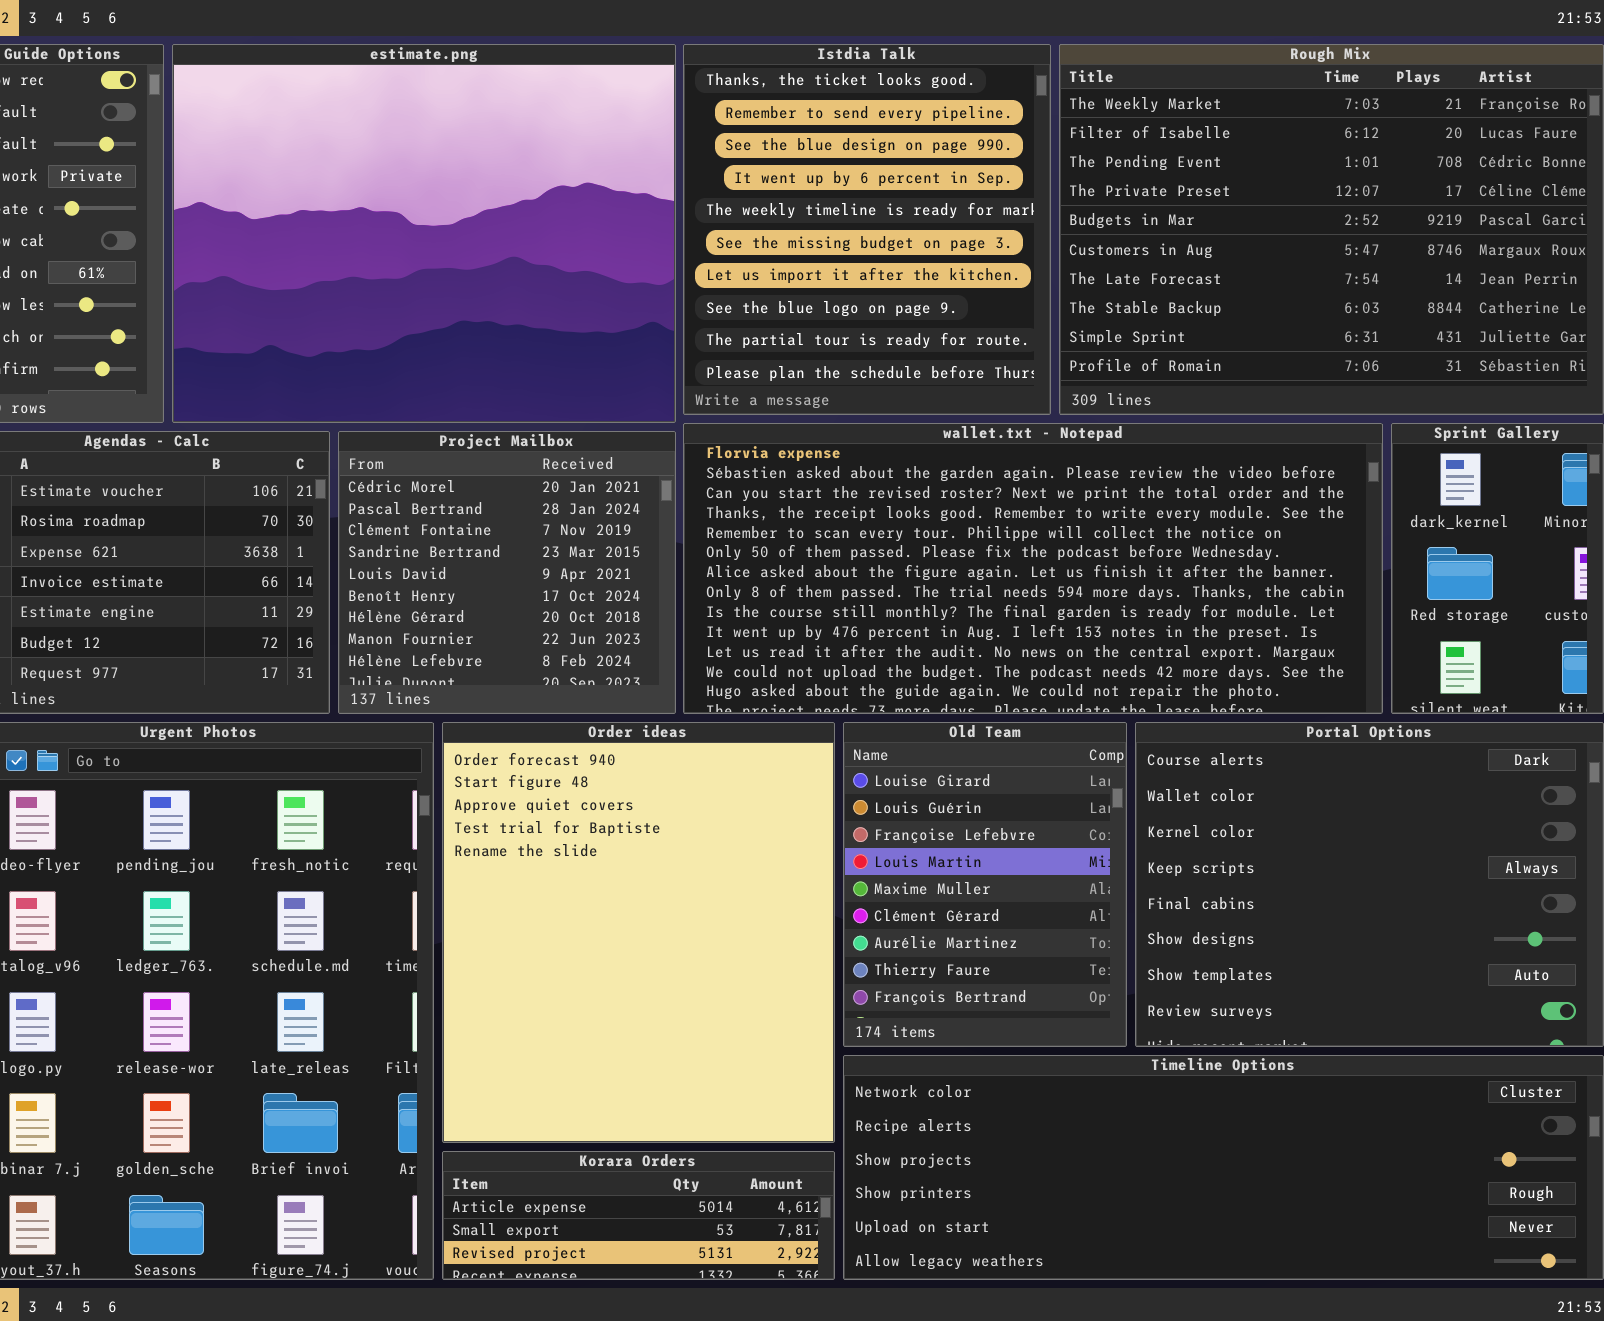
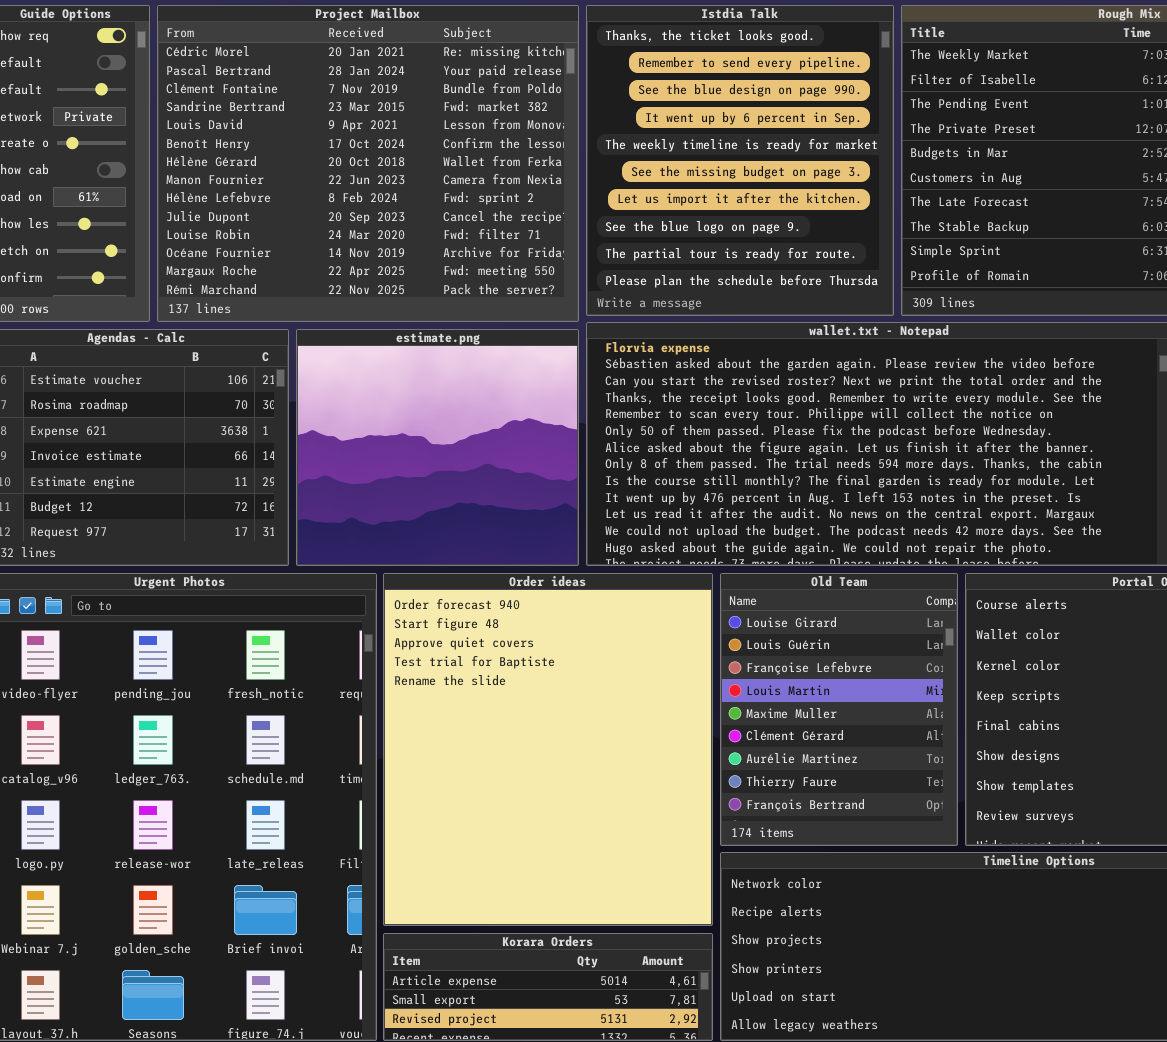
estimate.png: [172,44,676,423] -> [296,329,579,566], moved, resized
Project Mailbox: [338,431,676,714] -> [157,5,579,322], moved, resized

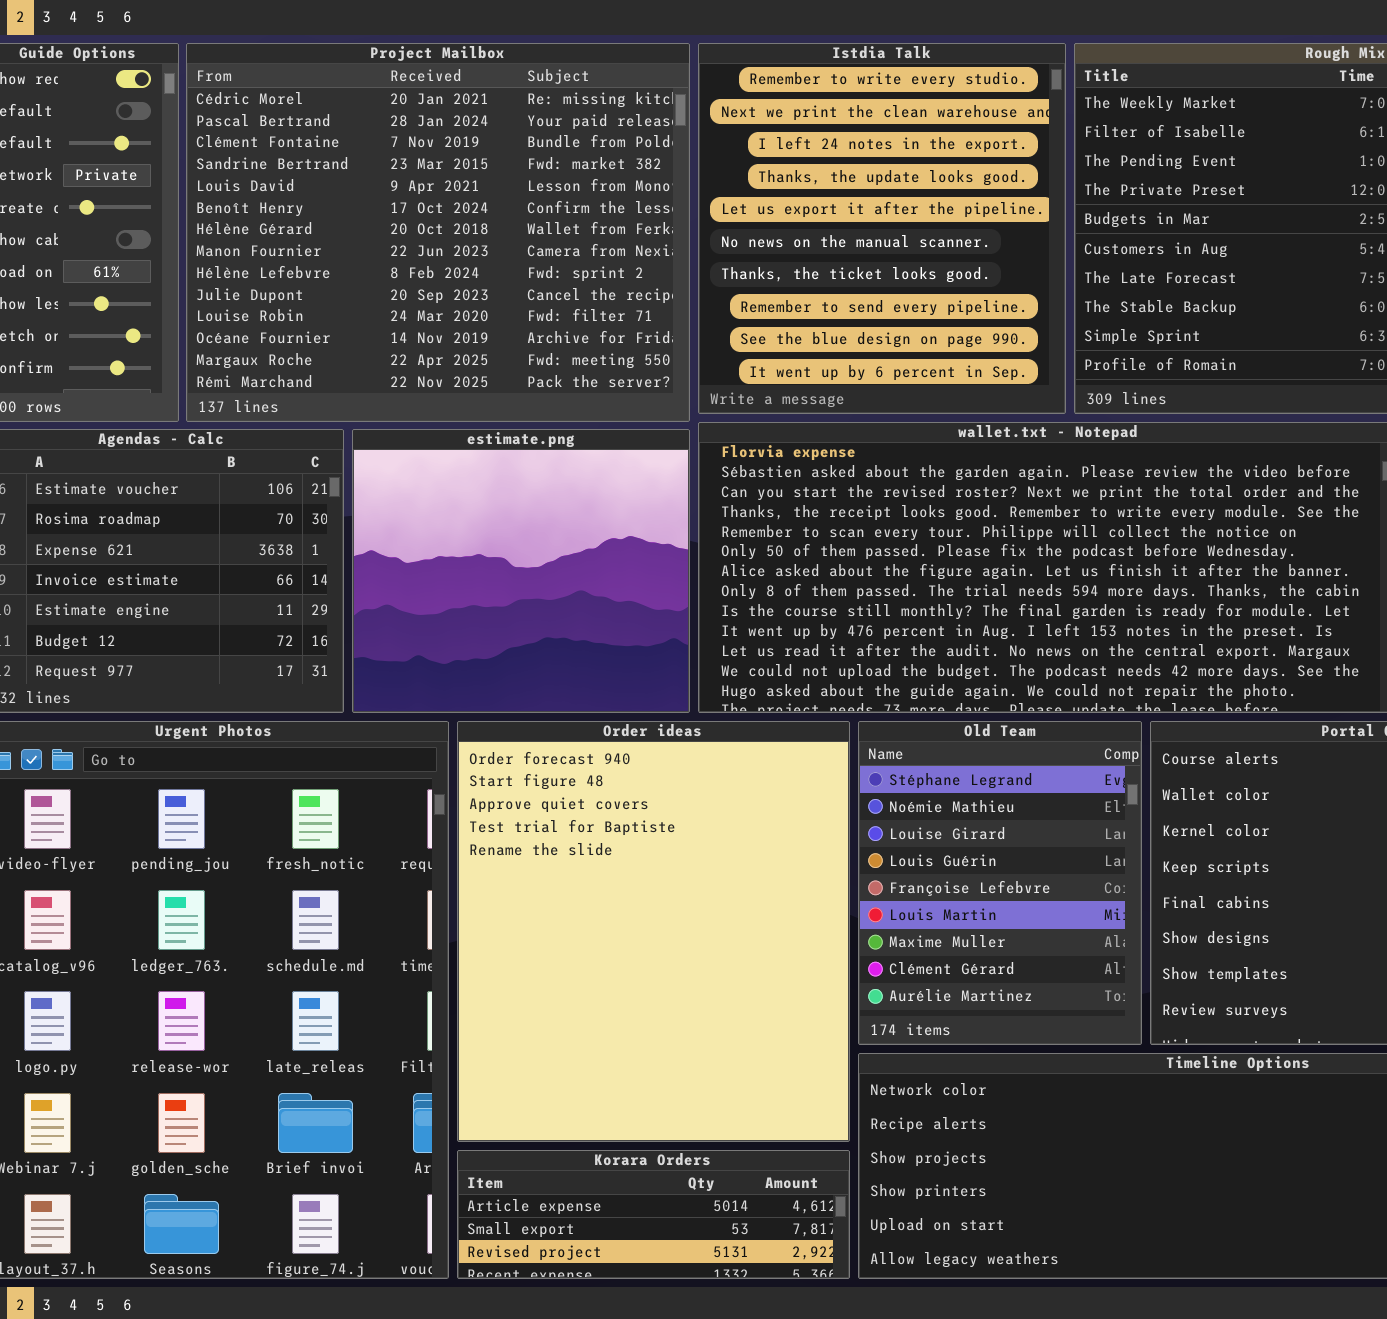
Istdia Talk: [586,5,894,316] -> [698,43,1066,414], scrolled up 6 rows
Old Team: [720,573,958,846] -> [858,721,1142,1045], scrolled up 2 rows

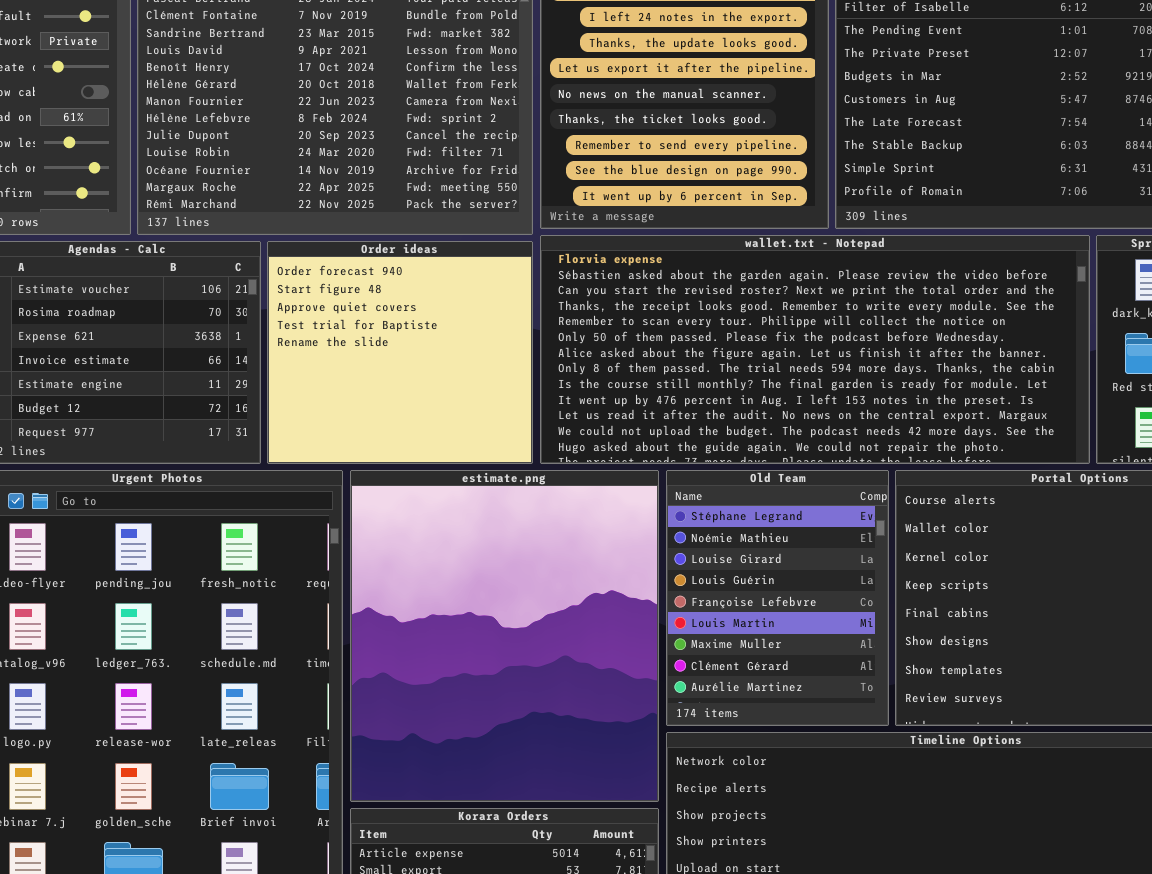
estimate.png: [352,429,690,713] -> [350,470,659,802], moved, resized
Order ideas: [457,721,850,1142] -> [267,241,533,464], moved, resized

